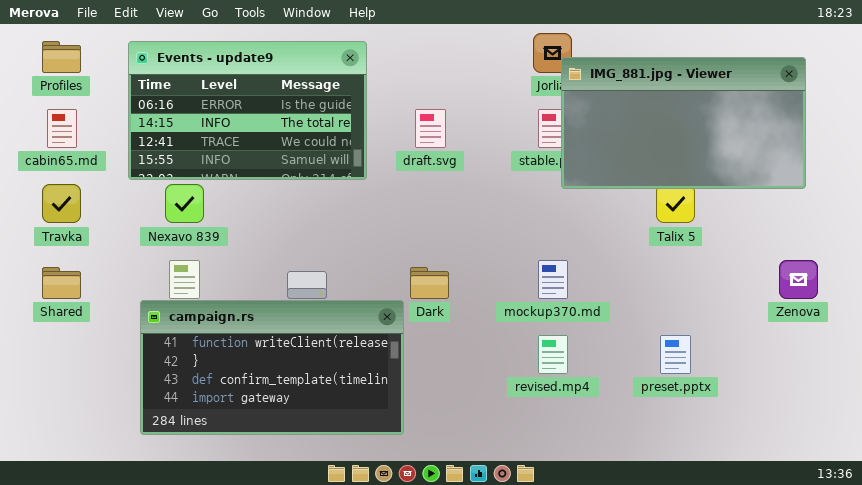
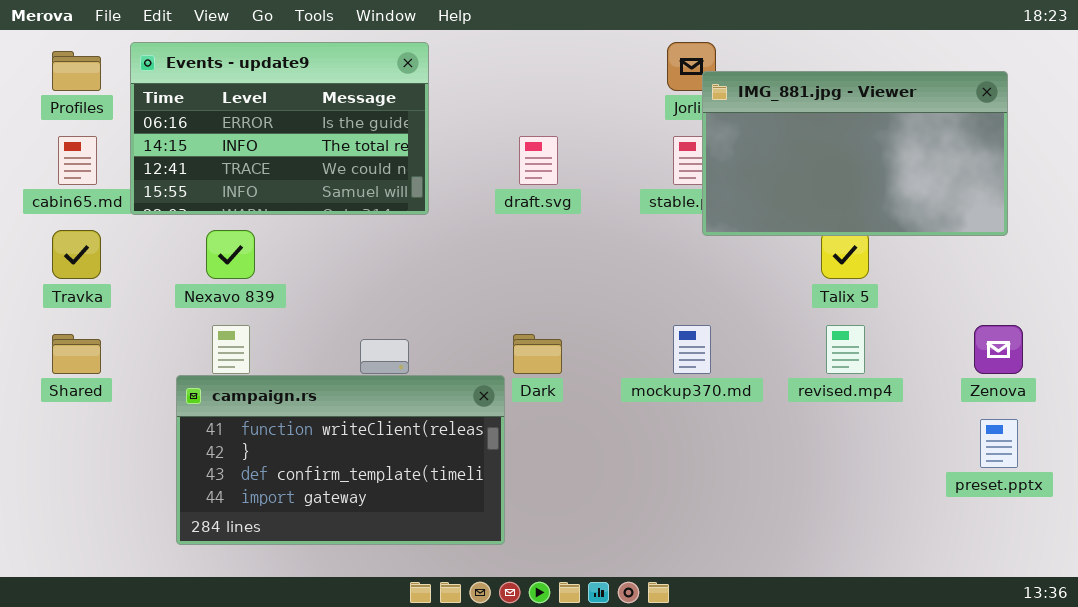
Events - update9: [128,41,367,180] -> [130,42,429,215], moved
revised.mp4: [538,335,568,374] -> [826,325,865,374], moved
preset.pptx: [660,335,691,374] -> [980,419,1018,468], moved

